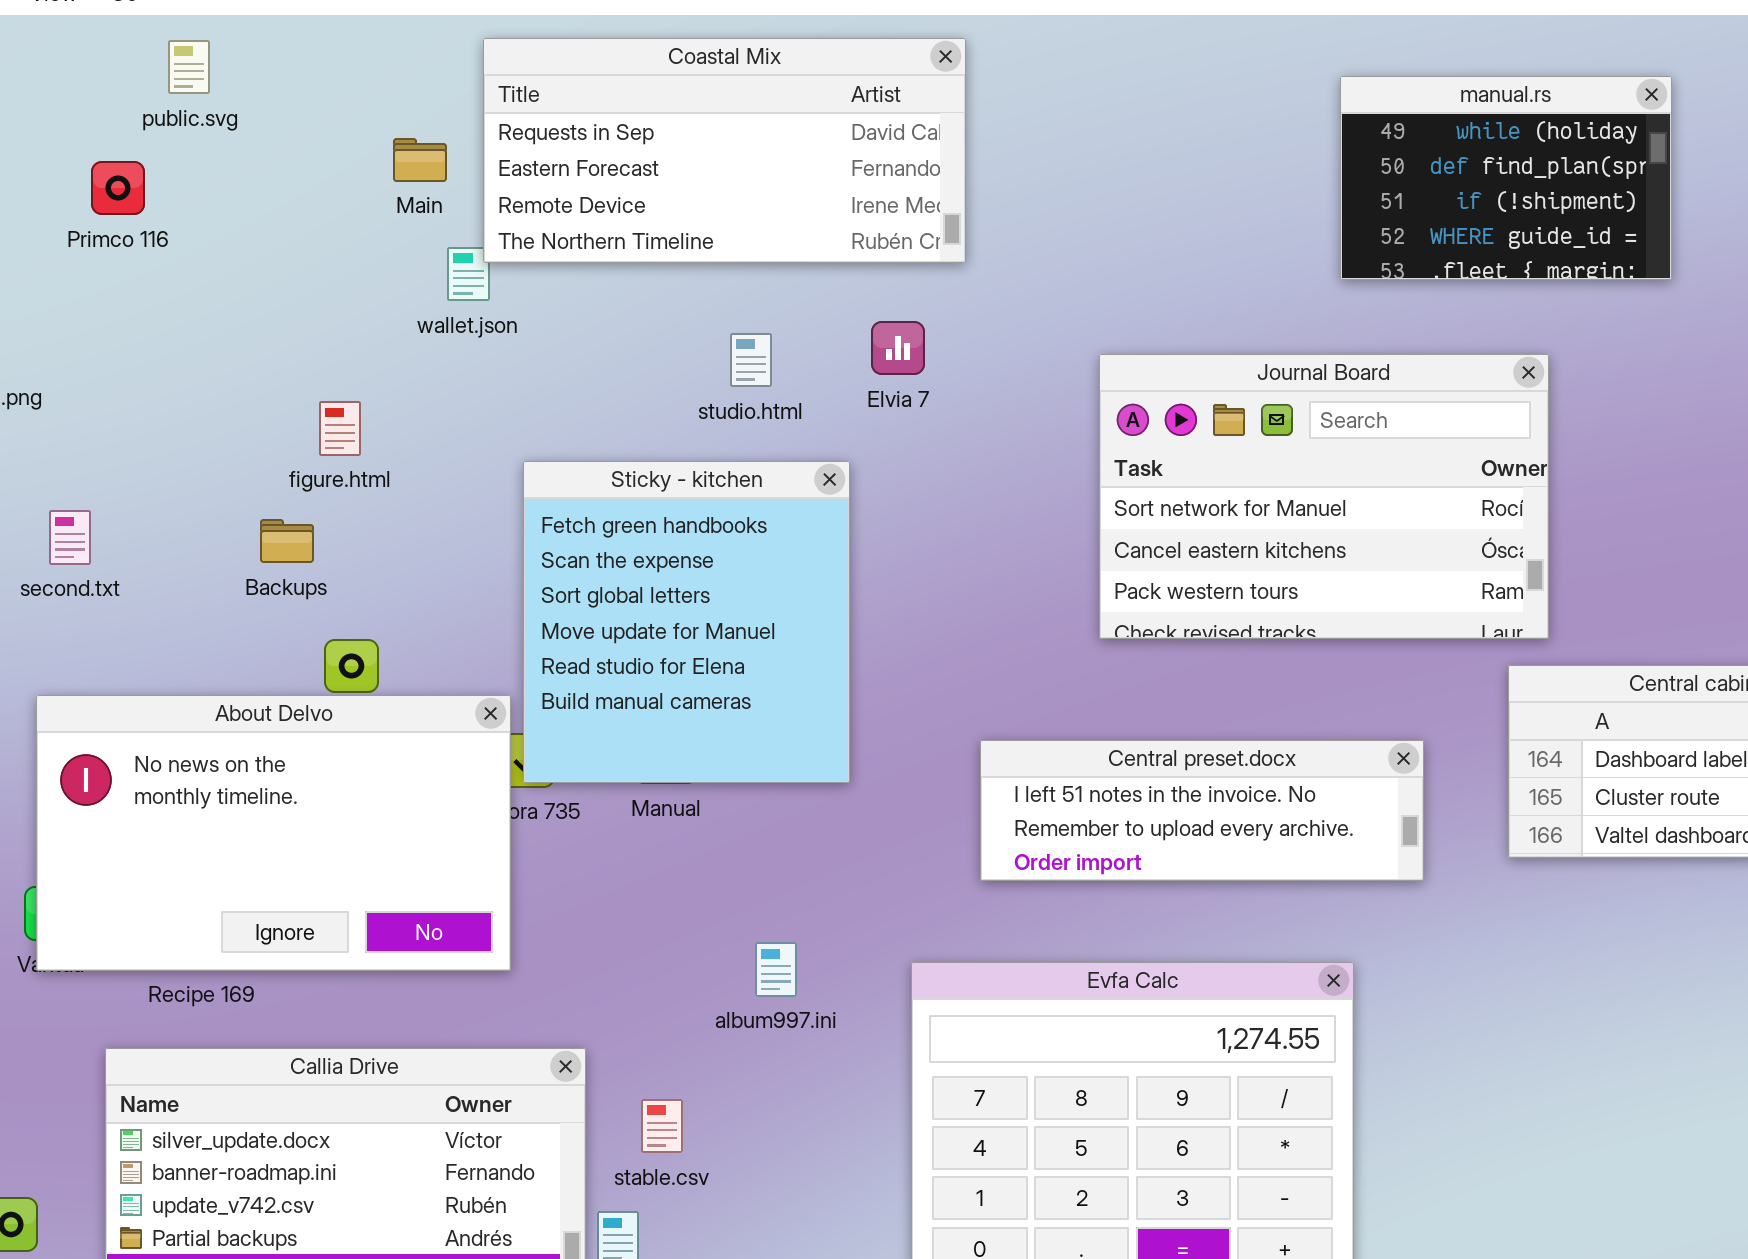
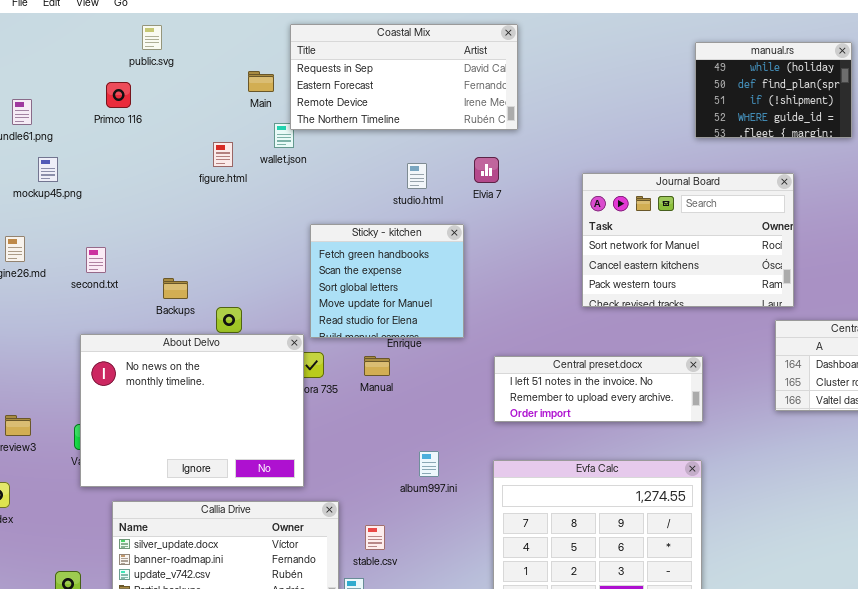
figure.html: [319,401,361,456] -> [213,142,233,167], moved
Sticky - kitchen: [523,461,850,783] -> [310,224,464,338], resized
Backups: [260,519,314,563] -> [163,278,188,299], moved
About Delvo: [36,695,511,971] -> [80,334,304,487], resized
Central preset.docx: [980,740,1424,881] -> [494,356,703,422], moved

